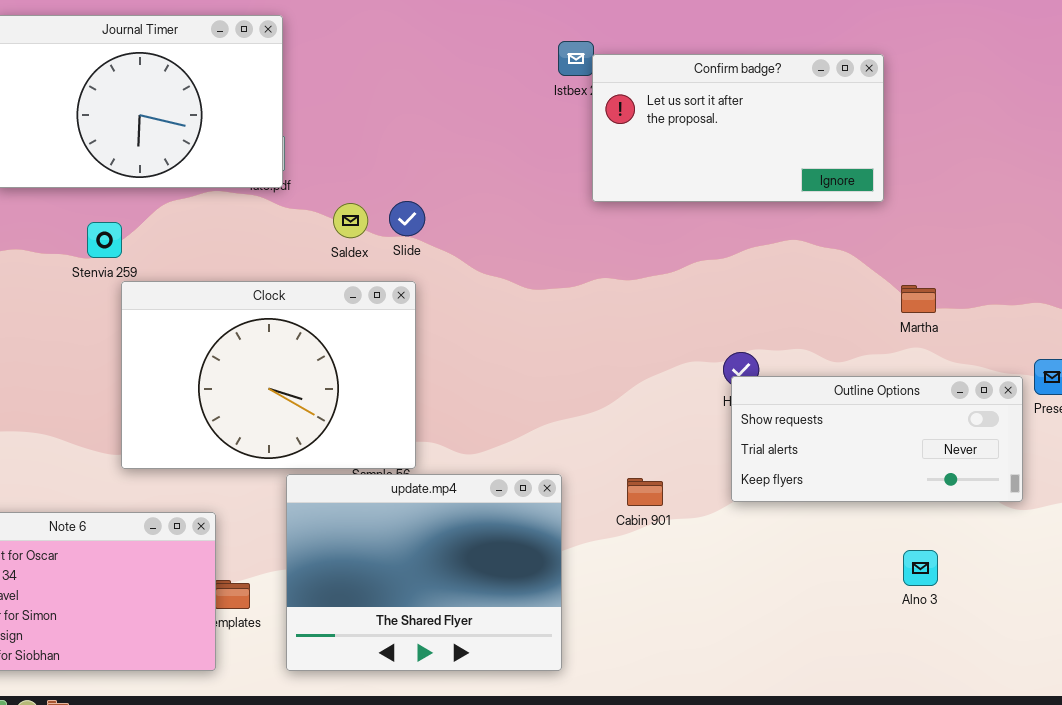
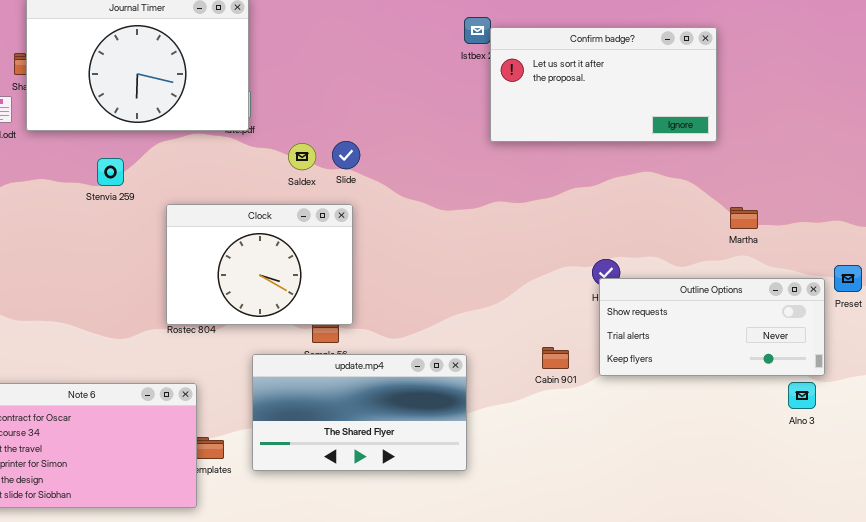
Clock: [121,281,416,469] -> [166,204,353,325], resized
update.mp4: [286,474,562,671] -> [252,354,467,471], resized
Cabin 901: [627,478,663,506] -> [542,347,569,369], moved
Alno 3: [903,550,938,586] -> [788,382,816,409], moved

